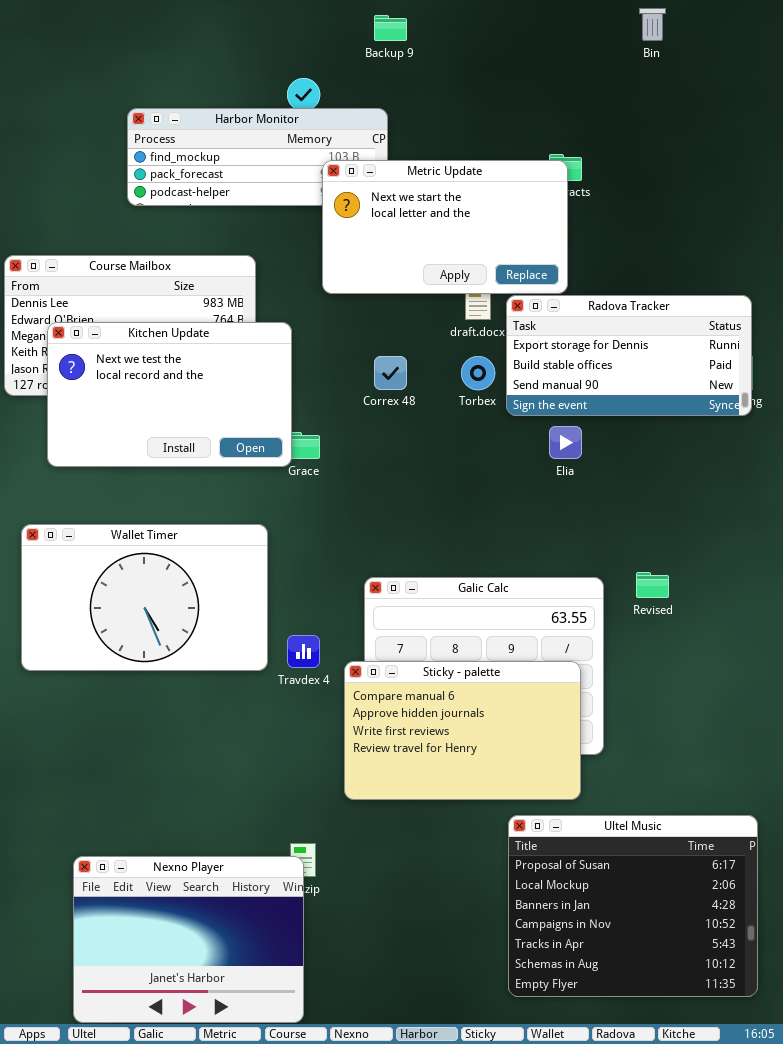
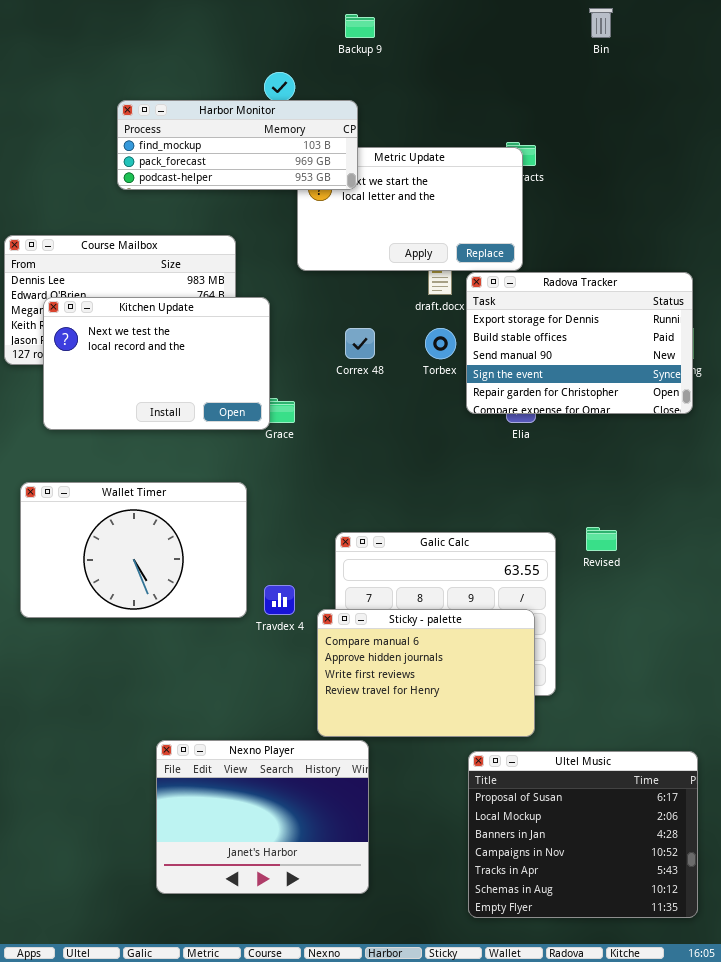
Harbor Monitor: [127,108,388,206] -> [117,100,358,190], raised
Radova Tracker: [506,295,752,416] -> [466,272,693,414], resized
Nexno Player: [73,856,304,1023] -> [156,740,369,894], moved

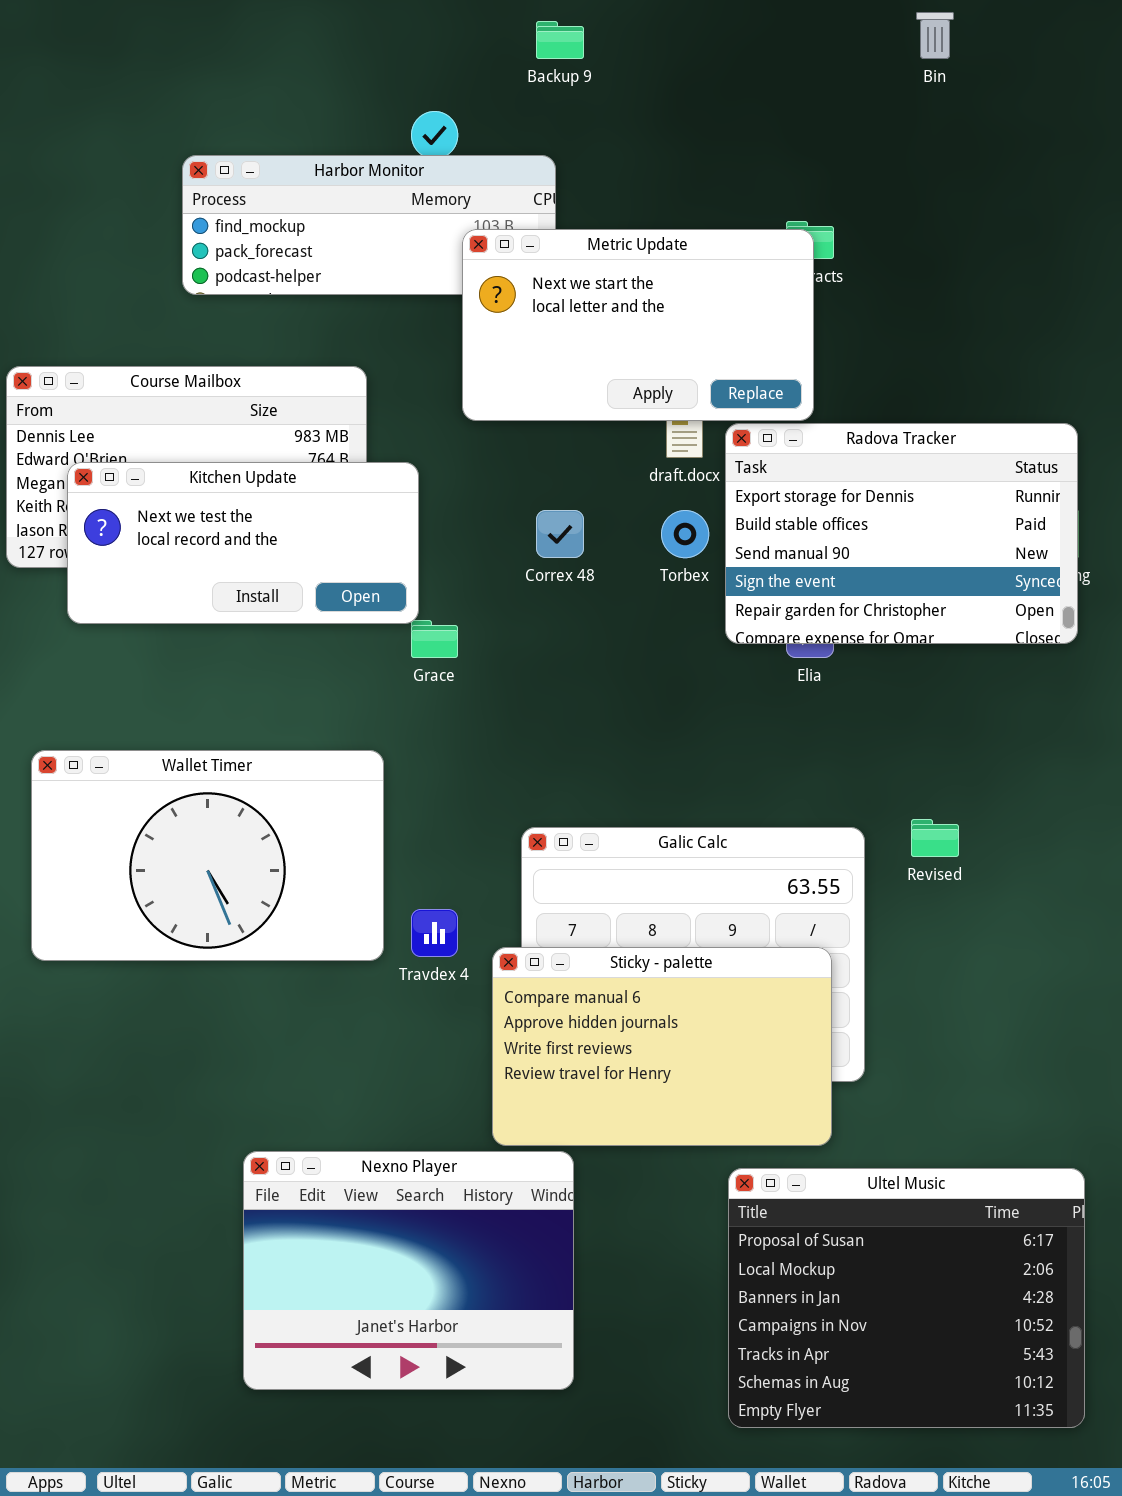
Metric Update: [297,147,523,271] -> [462,229,814,421], raised
Kitchen Update: [43,297,270,430] -> [67,462,419,624], resized

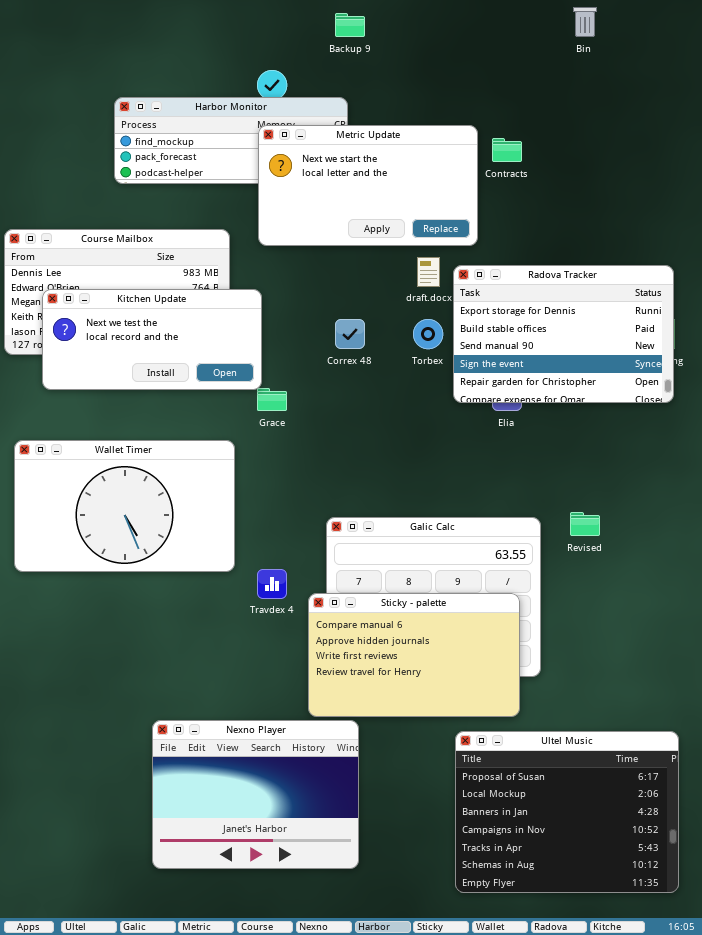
Metric Update: [462,229,814,421] -> [258,125,478,246], moved
Wallet Timer: [31,750,384,961] -> [14,440,235,572], moved

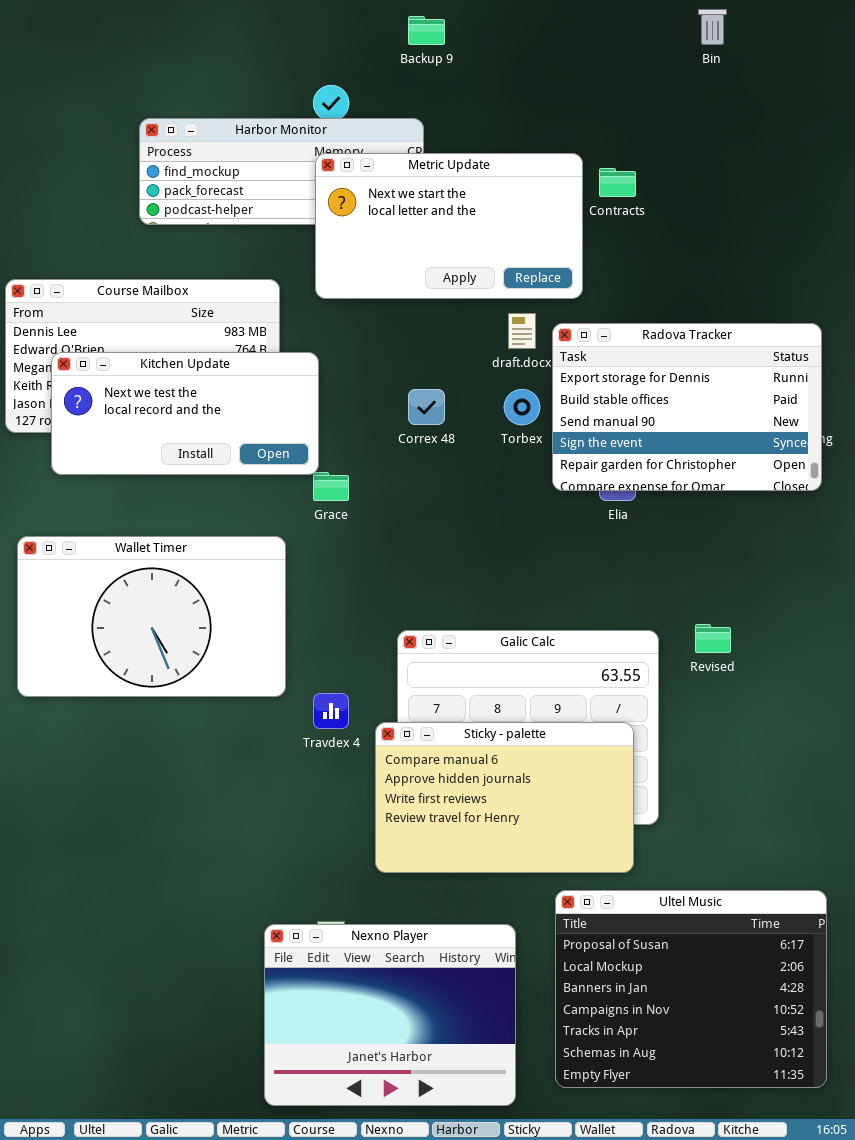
Nexno Player: [152,720,359,869] -> [264,924,516,1106], moved

